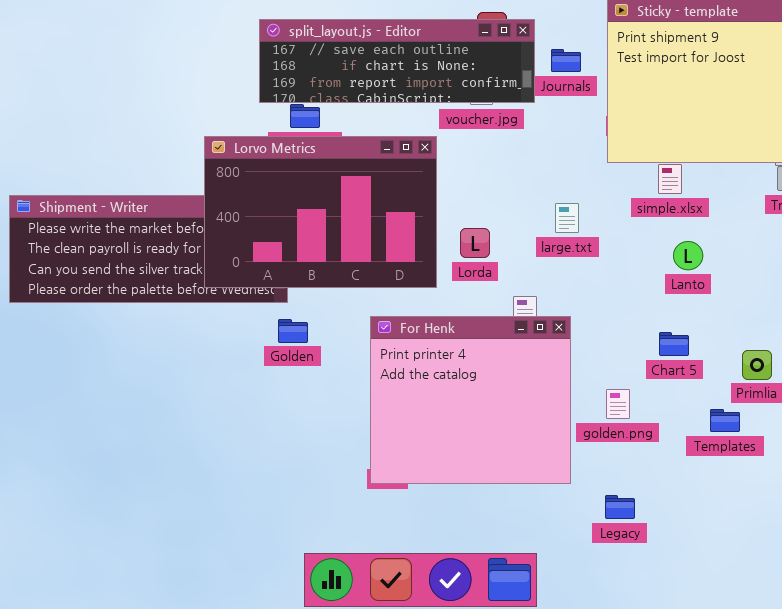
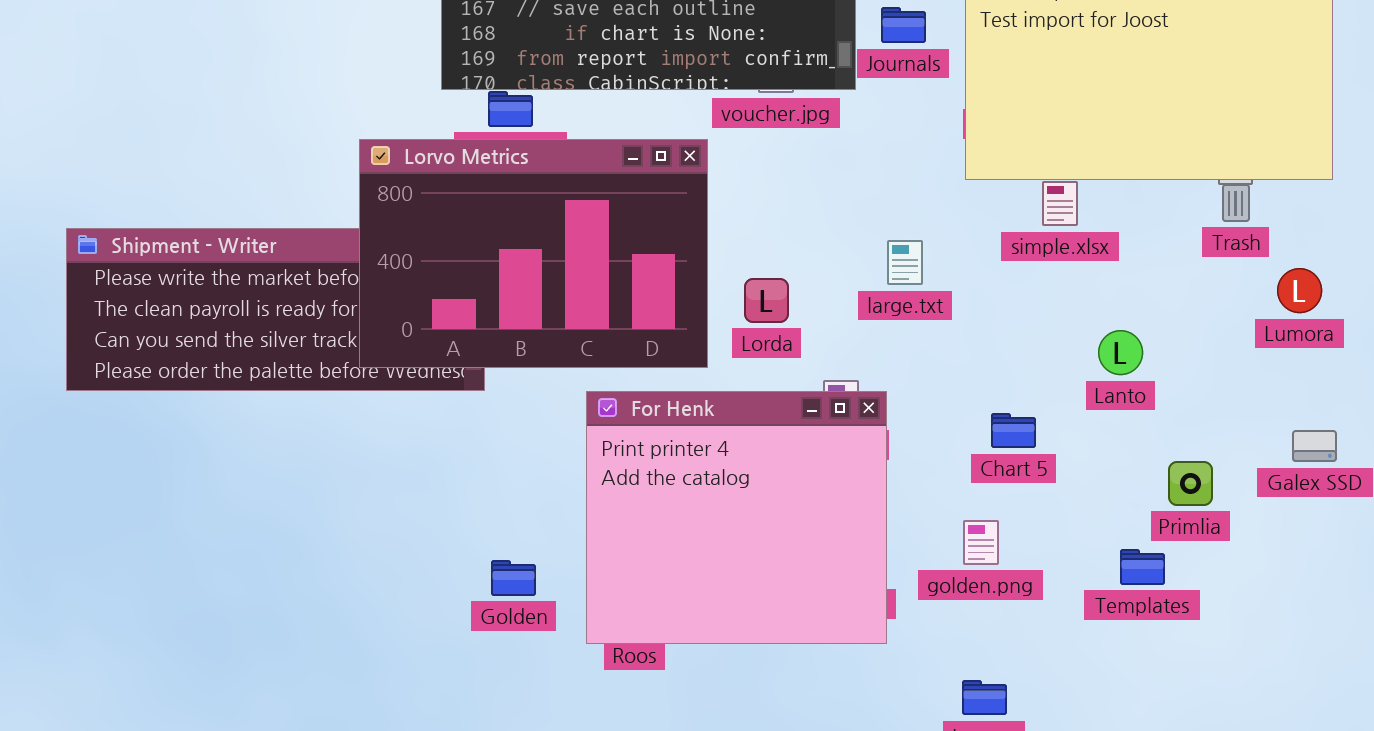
Lanto: [673,241,703,270] -> [1098,330,1143,375], moved
For Henk: [370,316,571,484] -> [586,391,887,644], moved
Golden: [278,319,308,343] -> [491,560,536,596], moved
Chart 5: [659,332,689,356] -> [991,413,1036,448], moved

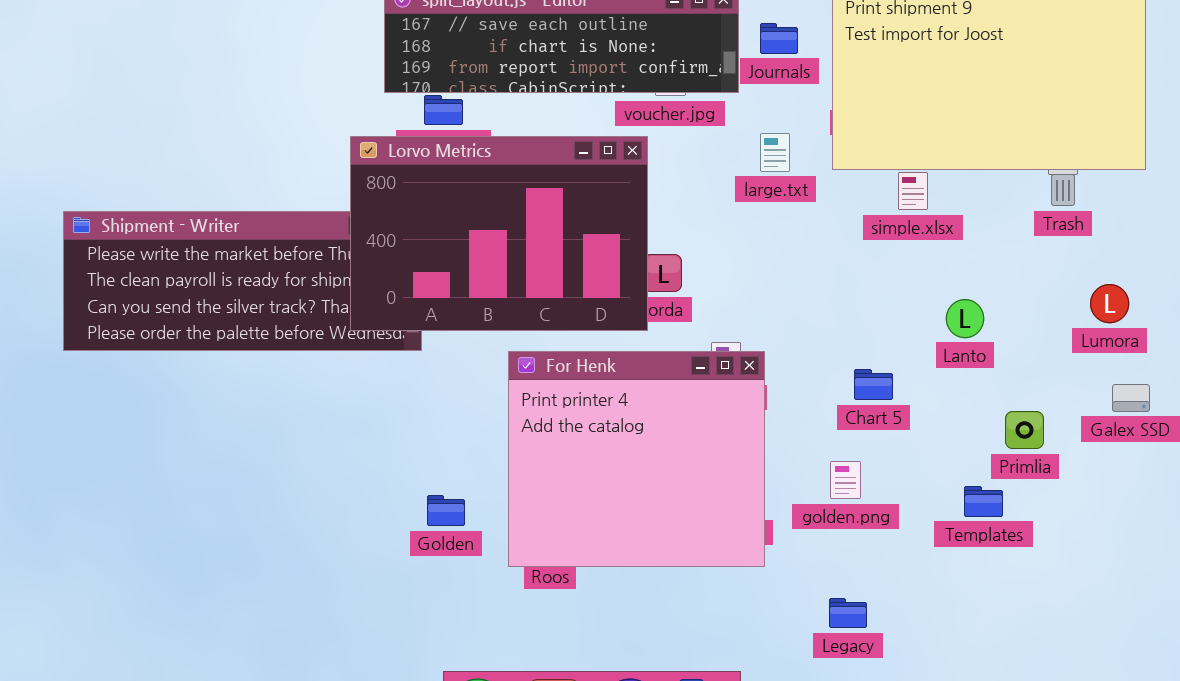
Lorvo Metrics: [359,139,708,368] -> [350,136,648,331], moved
large.txt: [887,240,923,285] -> [760,133,790,172], moved
Lumora: [1277,268,1322,313] -> [1090,284,1129,323], moved

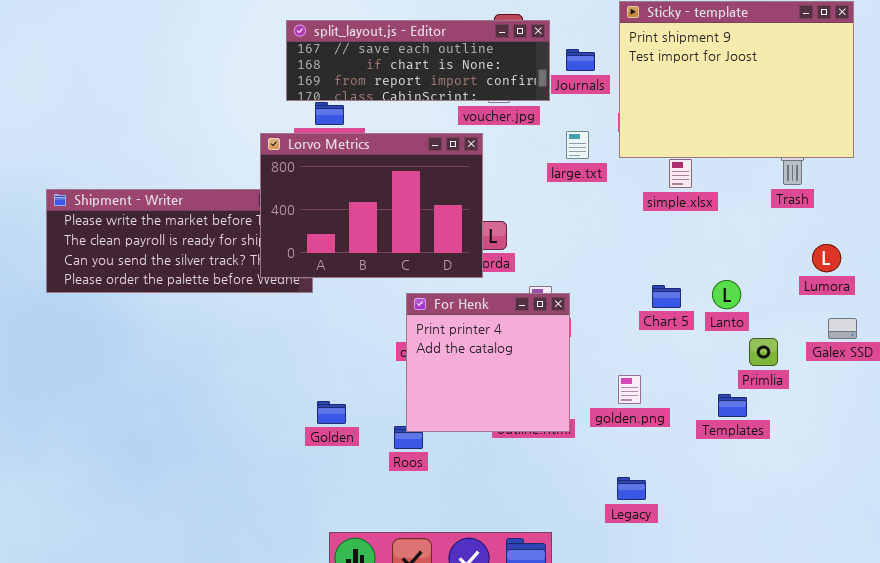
Lanto: [946,299,984,338] -> [712,280,741,309], moved
For Henk: [508,351,765,567] -> [406,293,570,432], resized
Chart 5: [854,369,893,400] -> [652,285,681,308], moved

